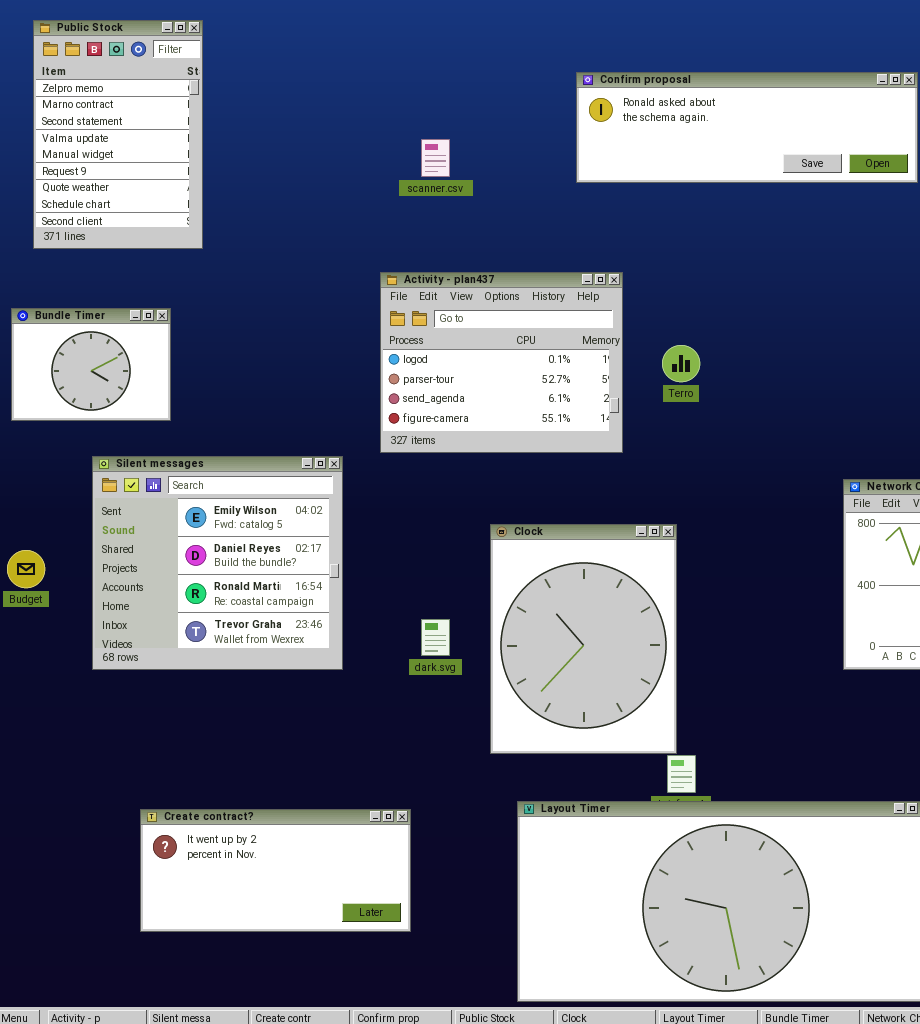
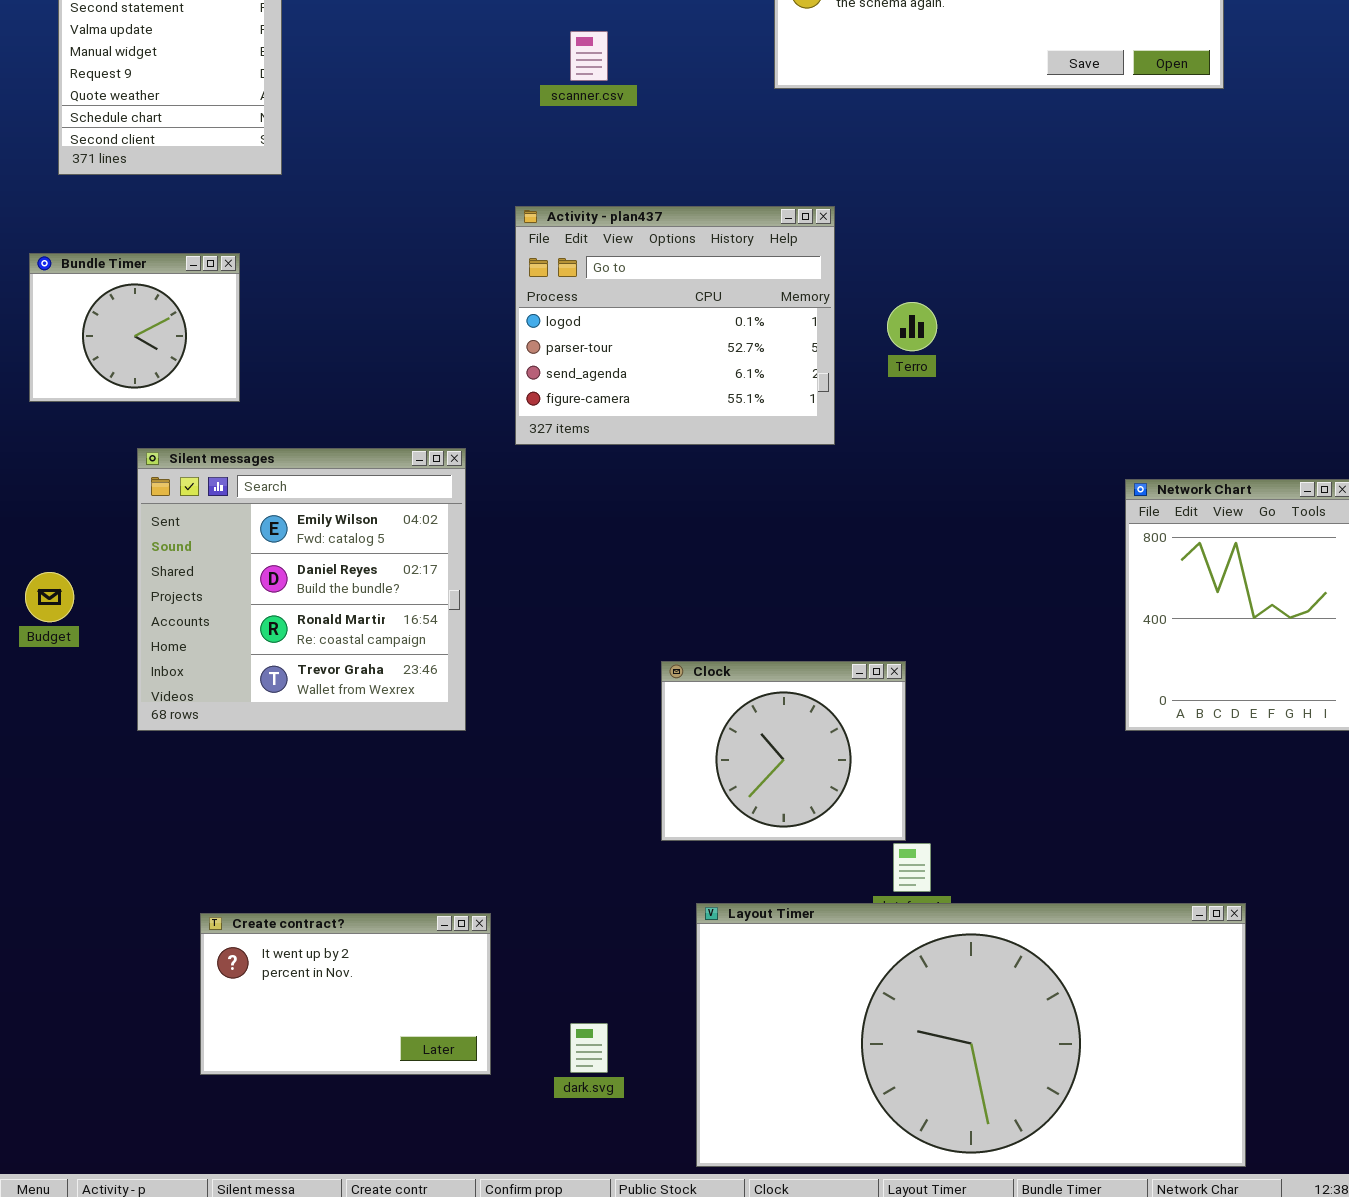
Clock: [490,524,677,754] -> [661,661,906,841], resized
dark.svg: [421,619,450,656] -> [570,1023,608,1073], moved
Create contract?: [140,809,411,932] -> [200,913,491,1075], resized

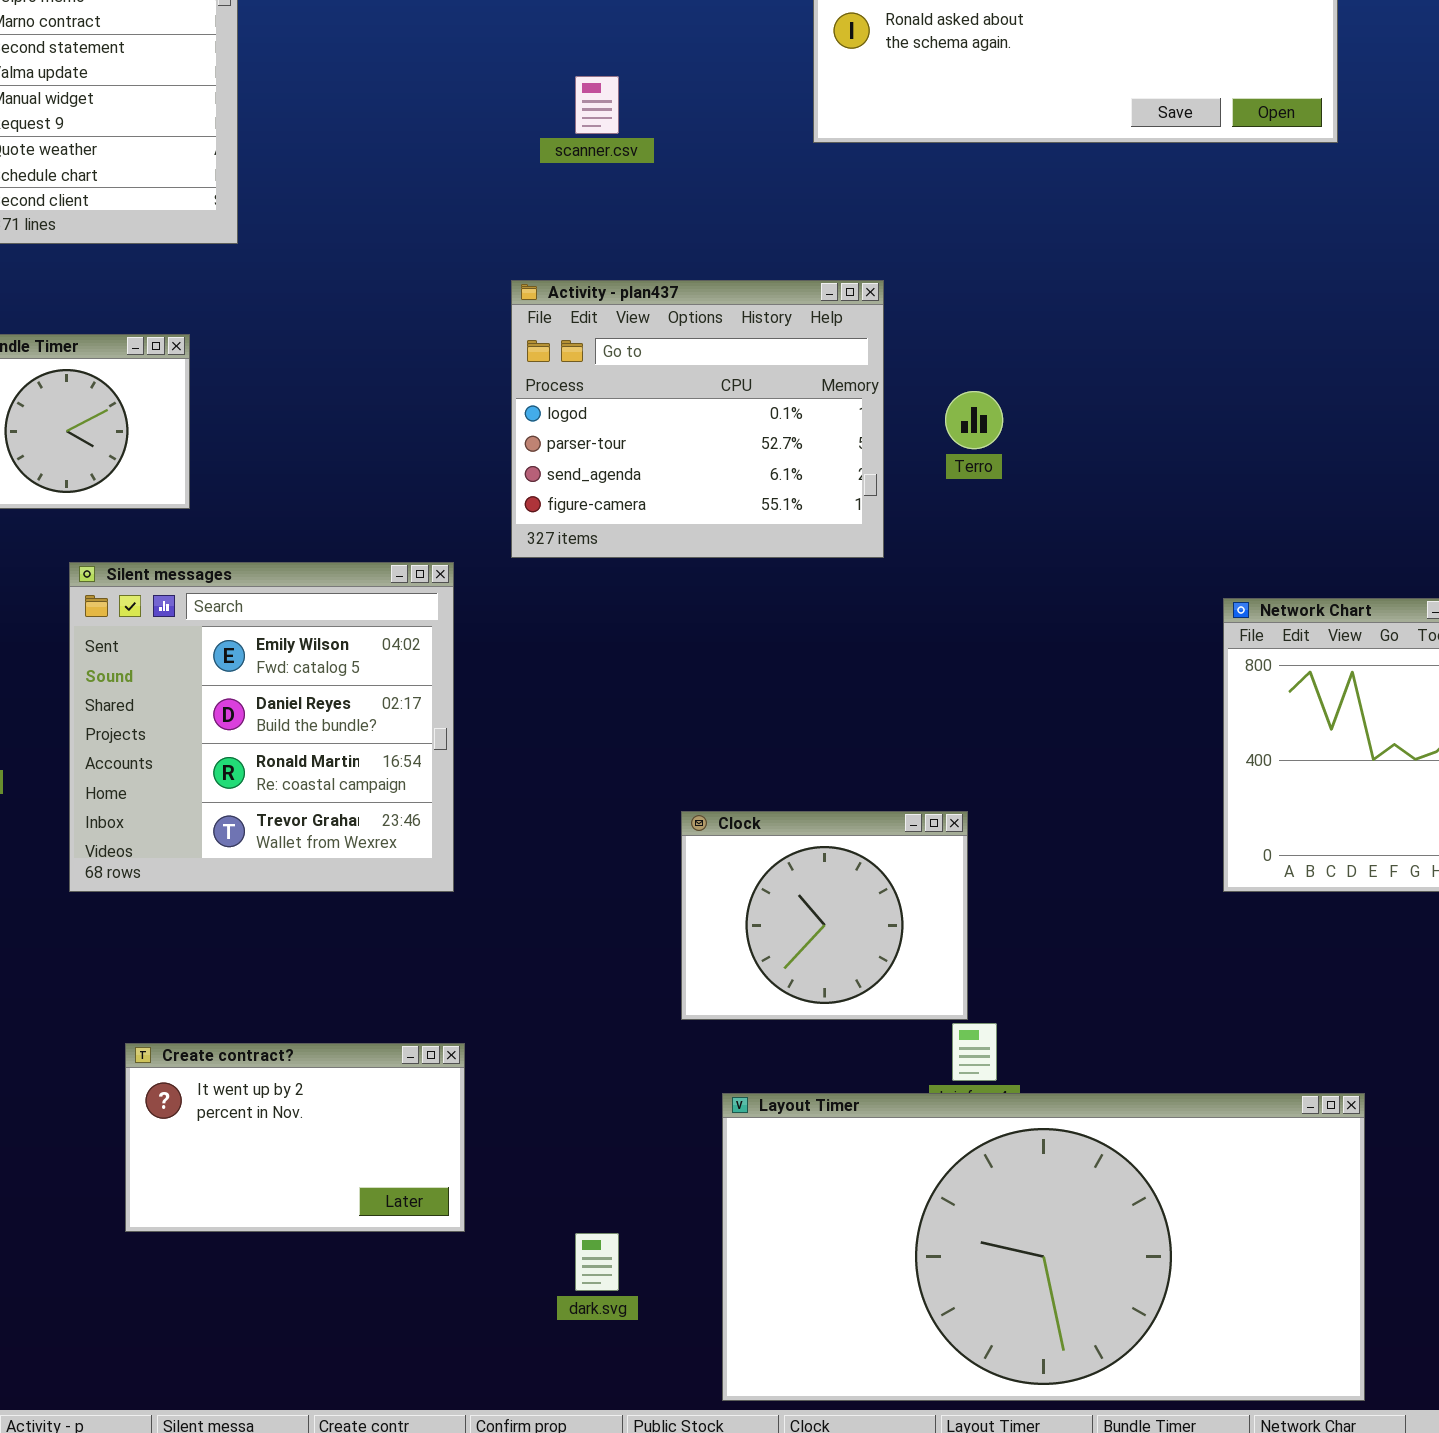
Create contract?: [200,913,491,1075] -> [125,1043,465,1232], moved

